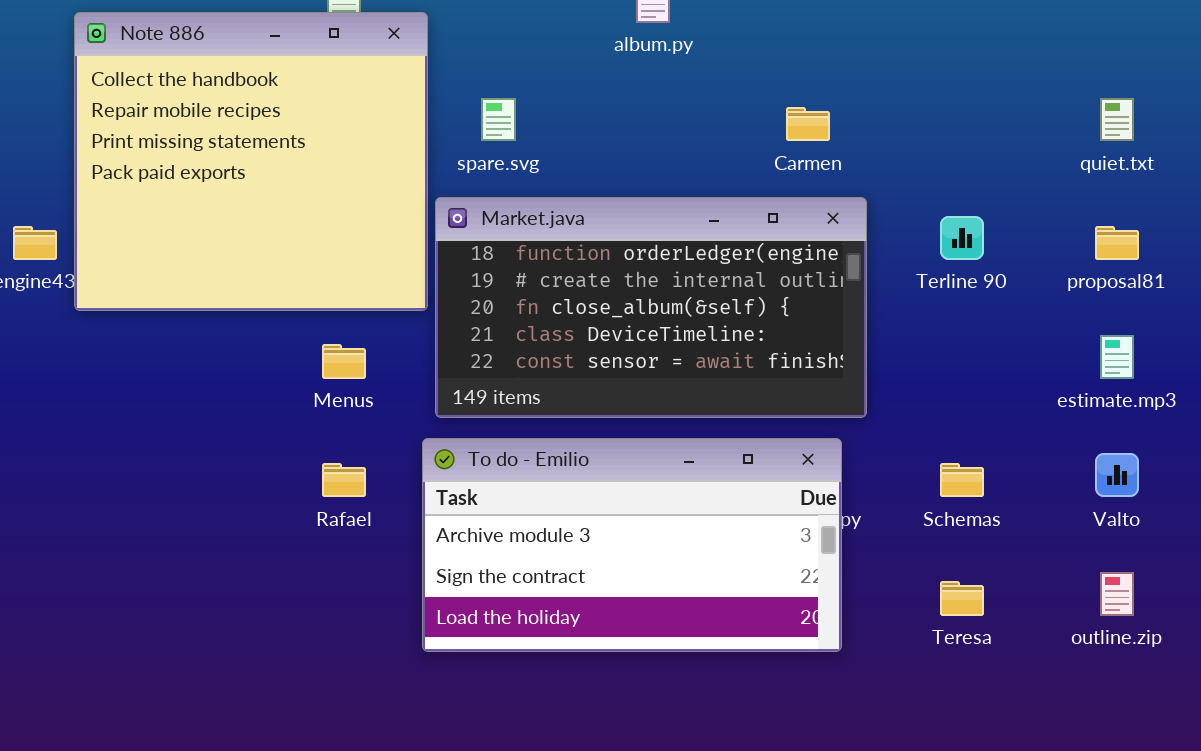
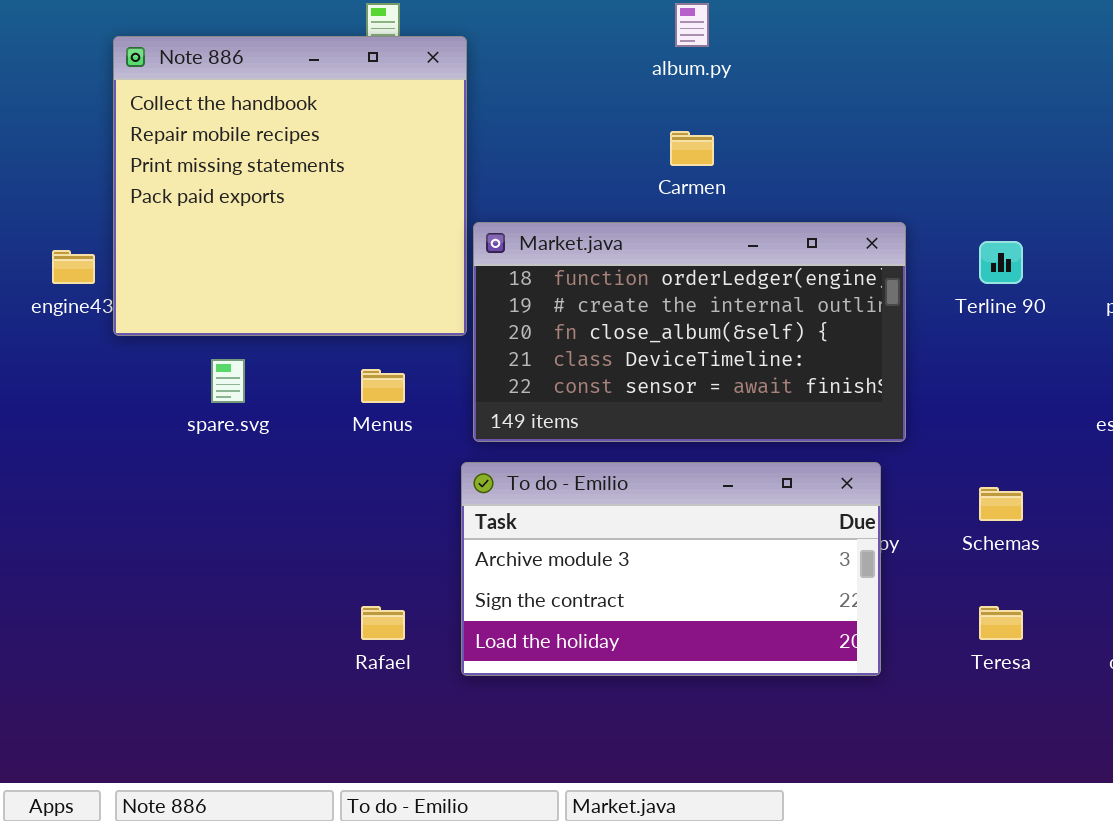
spare.svg: [481,98,516,141] -> [211,359,245,403], moved
Carmen: [786,107,830,141] -> [670,131,714,166], moved
Rafael: [322,463,366,497] -> [361,606,405,640], moved

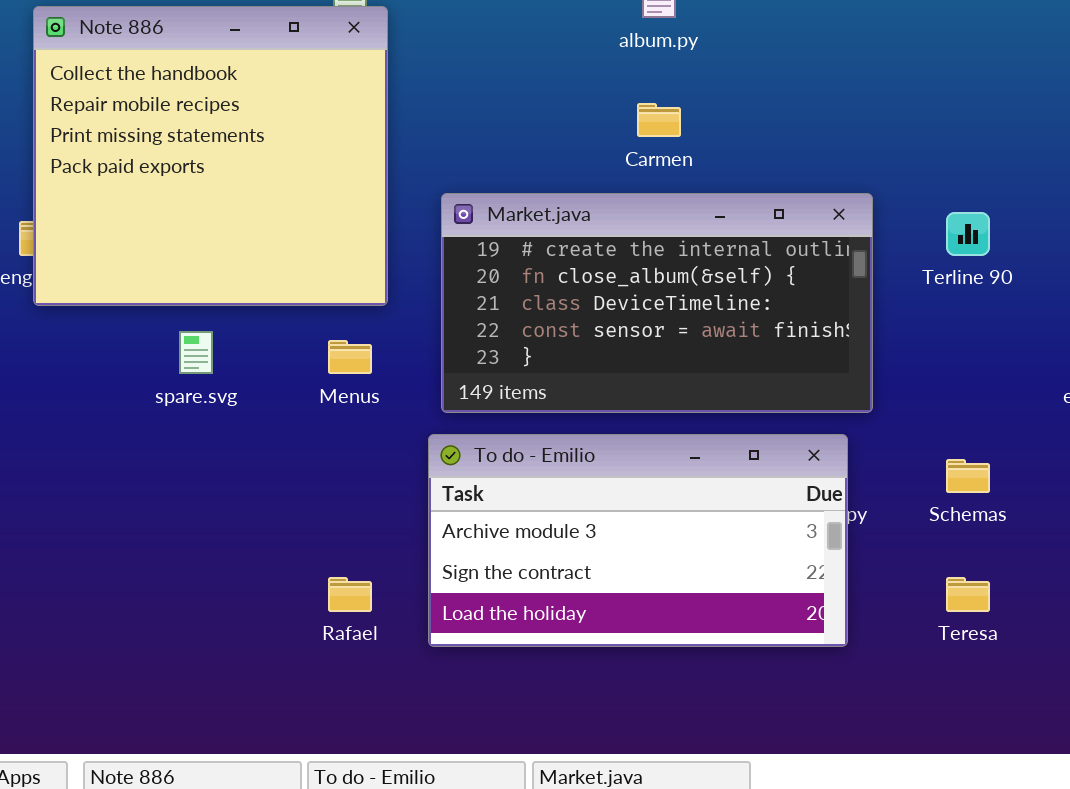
Note 886: [113,36,467,336] -> [33,6,388,306], moved
Market.java: [473,222,906,442] -> [441,193,873,413], scrolled down 1 row

